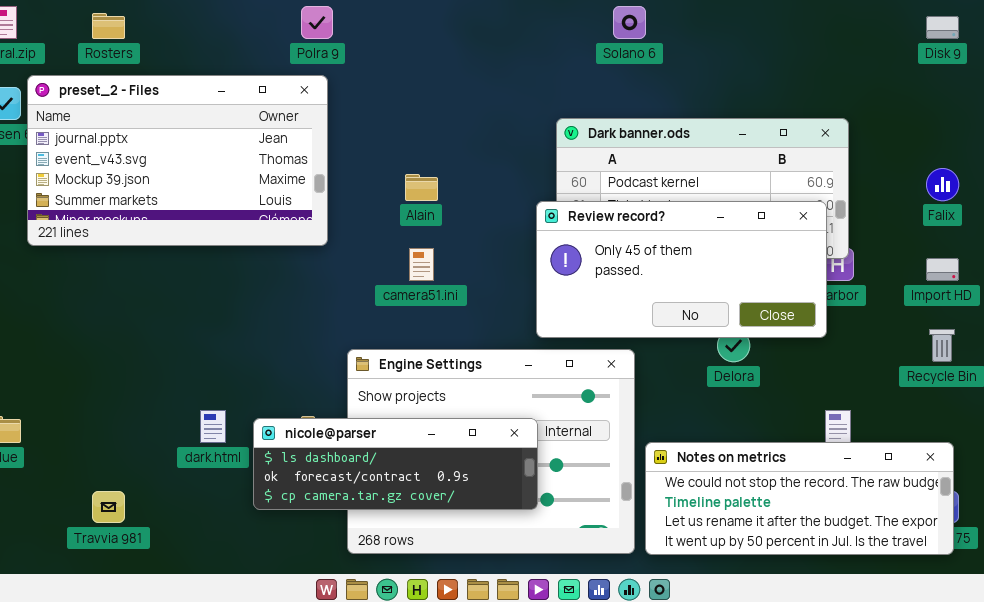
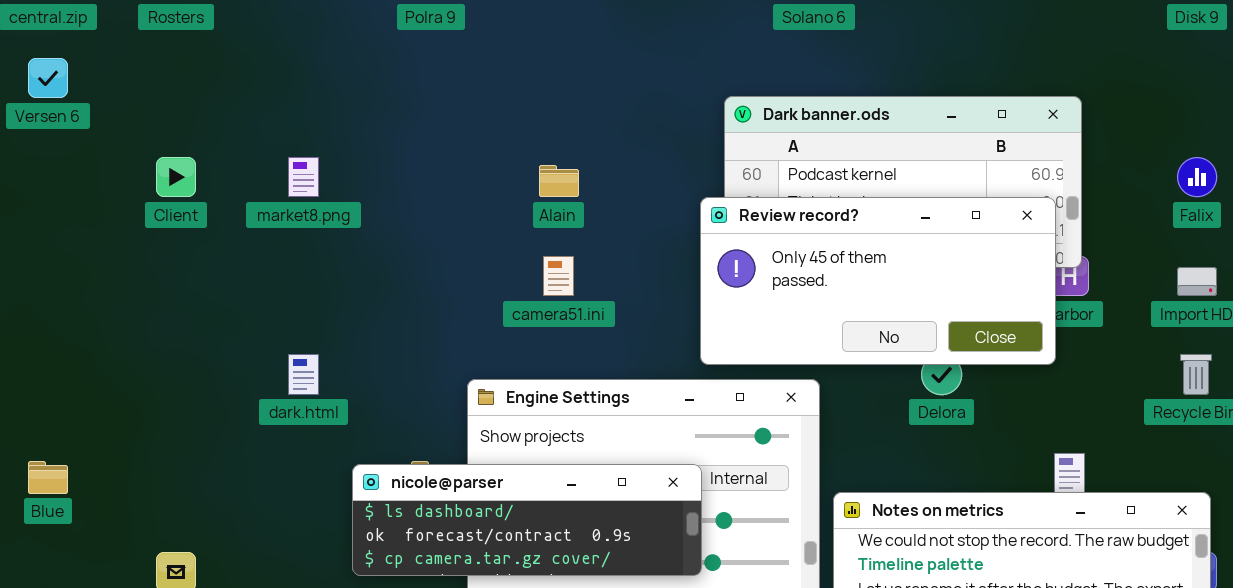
preset_2 - Files: [27,75,328,246] -> none, closed
dark.html: [200,410,226,443] -> [288,354,319,395], moved

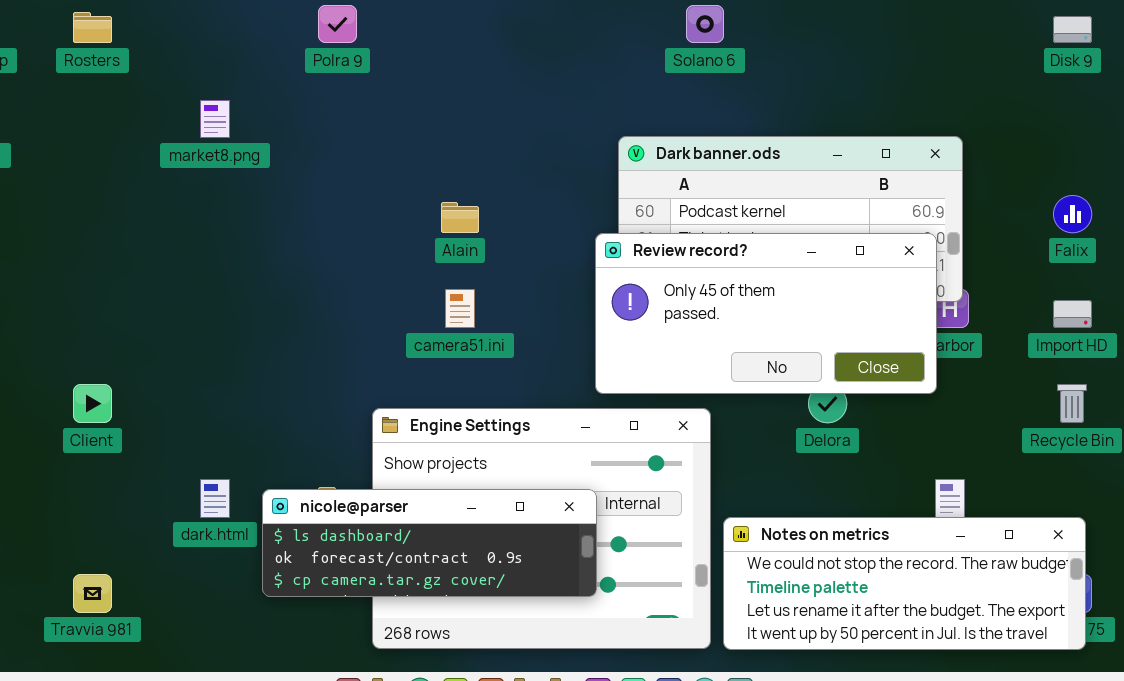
Client: [156,157,196,197] -> [73,384,112,423], moved
market8.png: [288,157,319,197] -> [200,100,230,138], moved
dark.html: [288,354,319,395] -> [200,479,230,518], moved

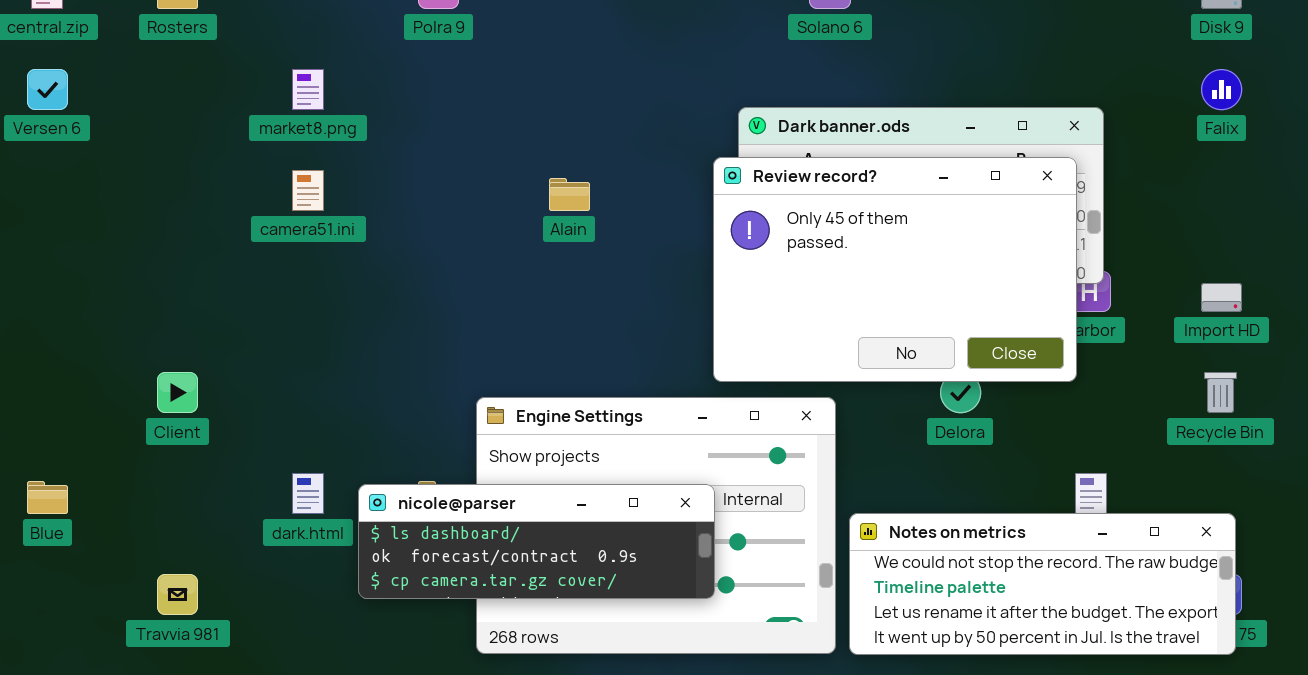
Falix: [1053,195,1092,233] -> [1201,69,1242,110], moved
Review record?: [595,233,937,394] -> [713,157,1077,382], resized
camera51.ini: [445,289,475,328] -> [292,170,324,211], moved

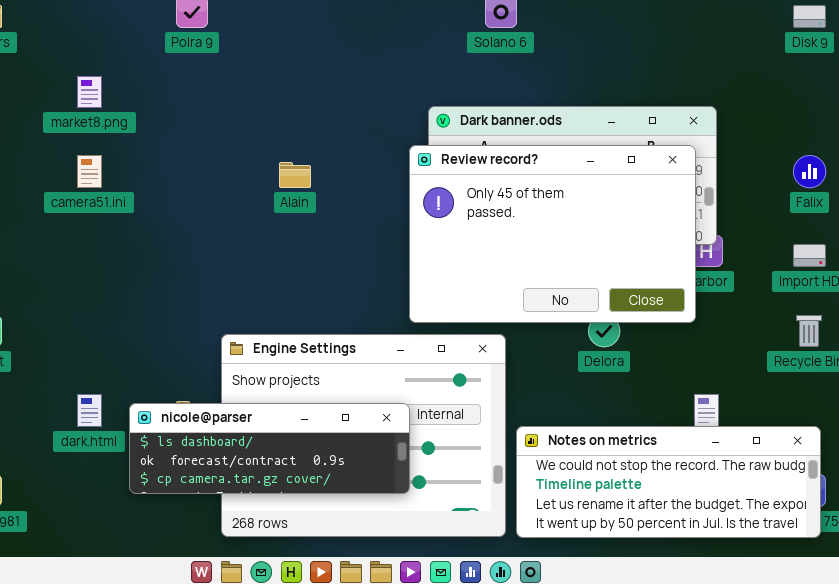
Falix: [1201,69,1242,110] -> [793,155,826,188], moved

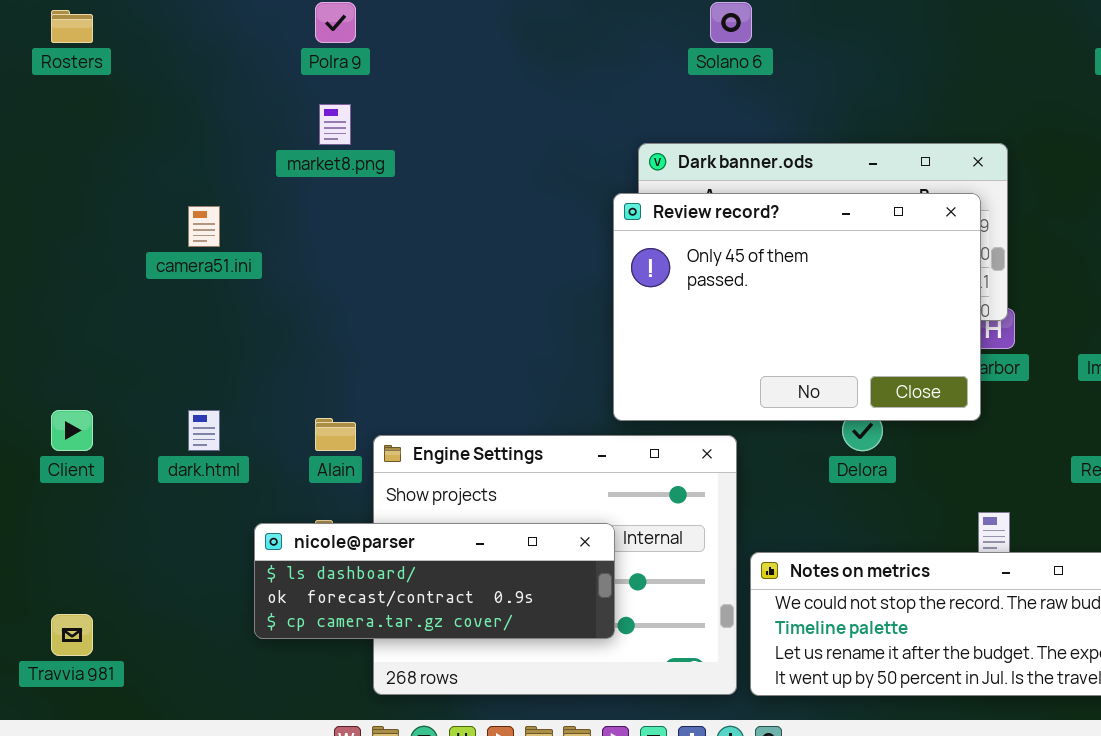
market8.png: [77,76,102,108] -> [319,104,351,145], moved
Alain: [279,162,311,188] -> [315,418,356,451], moved
dark.html: [77,394,102,427] -> [188,410,220,451], moved

